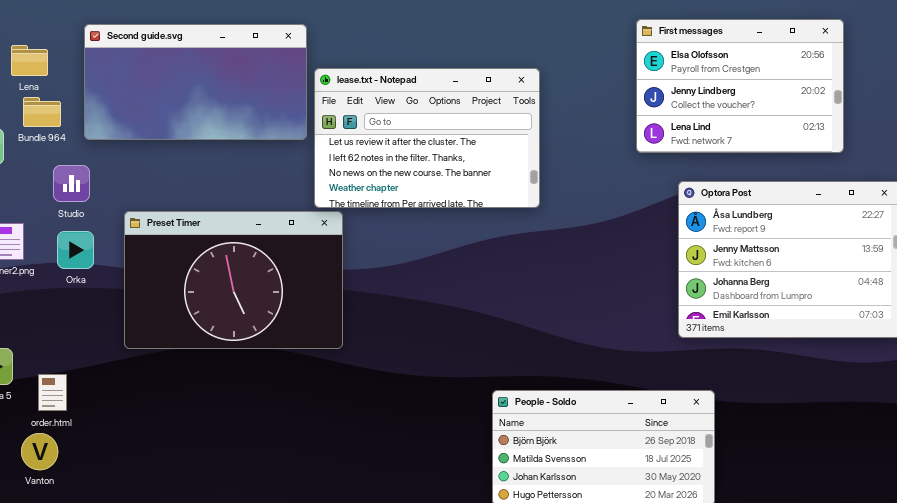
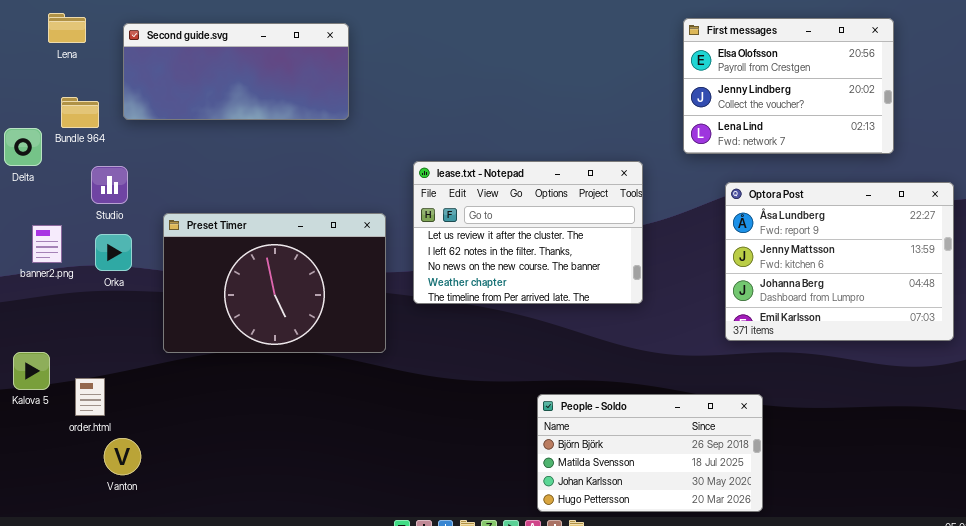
Second guide.svg: [84,24,307,140] -> [123,23,349,120], resized
Lena: [11,45,48,76] -> [48,13,86,43], moved
lease.txt - Notepad: [314,68,540,208] -> [413,161,643,304], moved
Vanton: [21,433,58,470] -> [104,438,141,475], moved

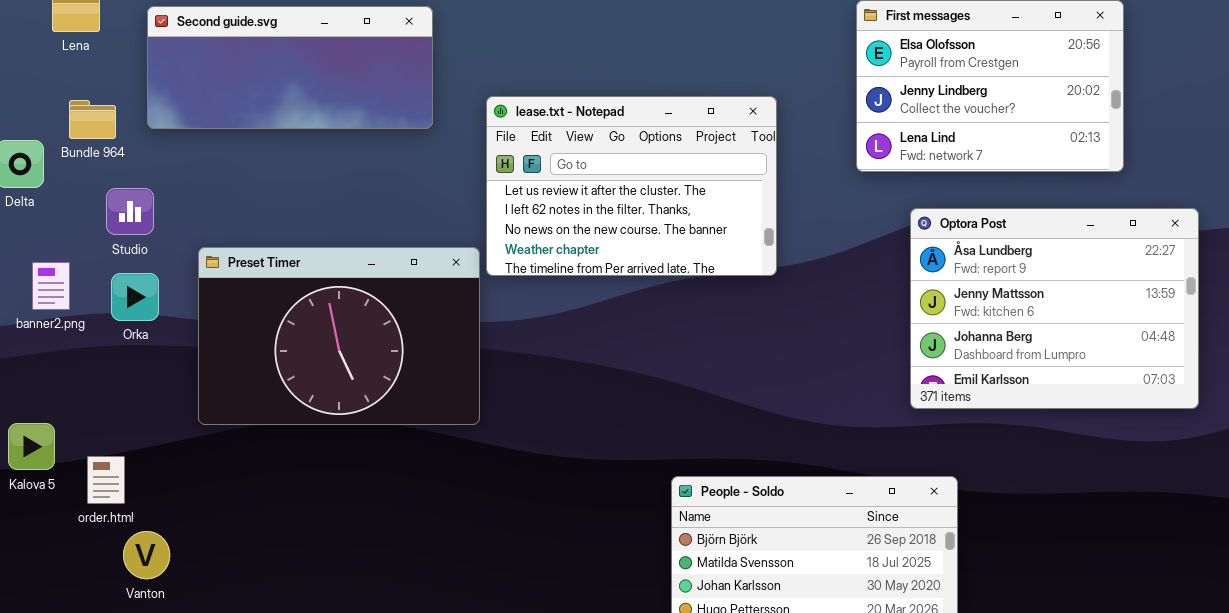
lease.txt - Notepad: [413,161,643,304] -> [486,96,777,276], moved

